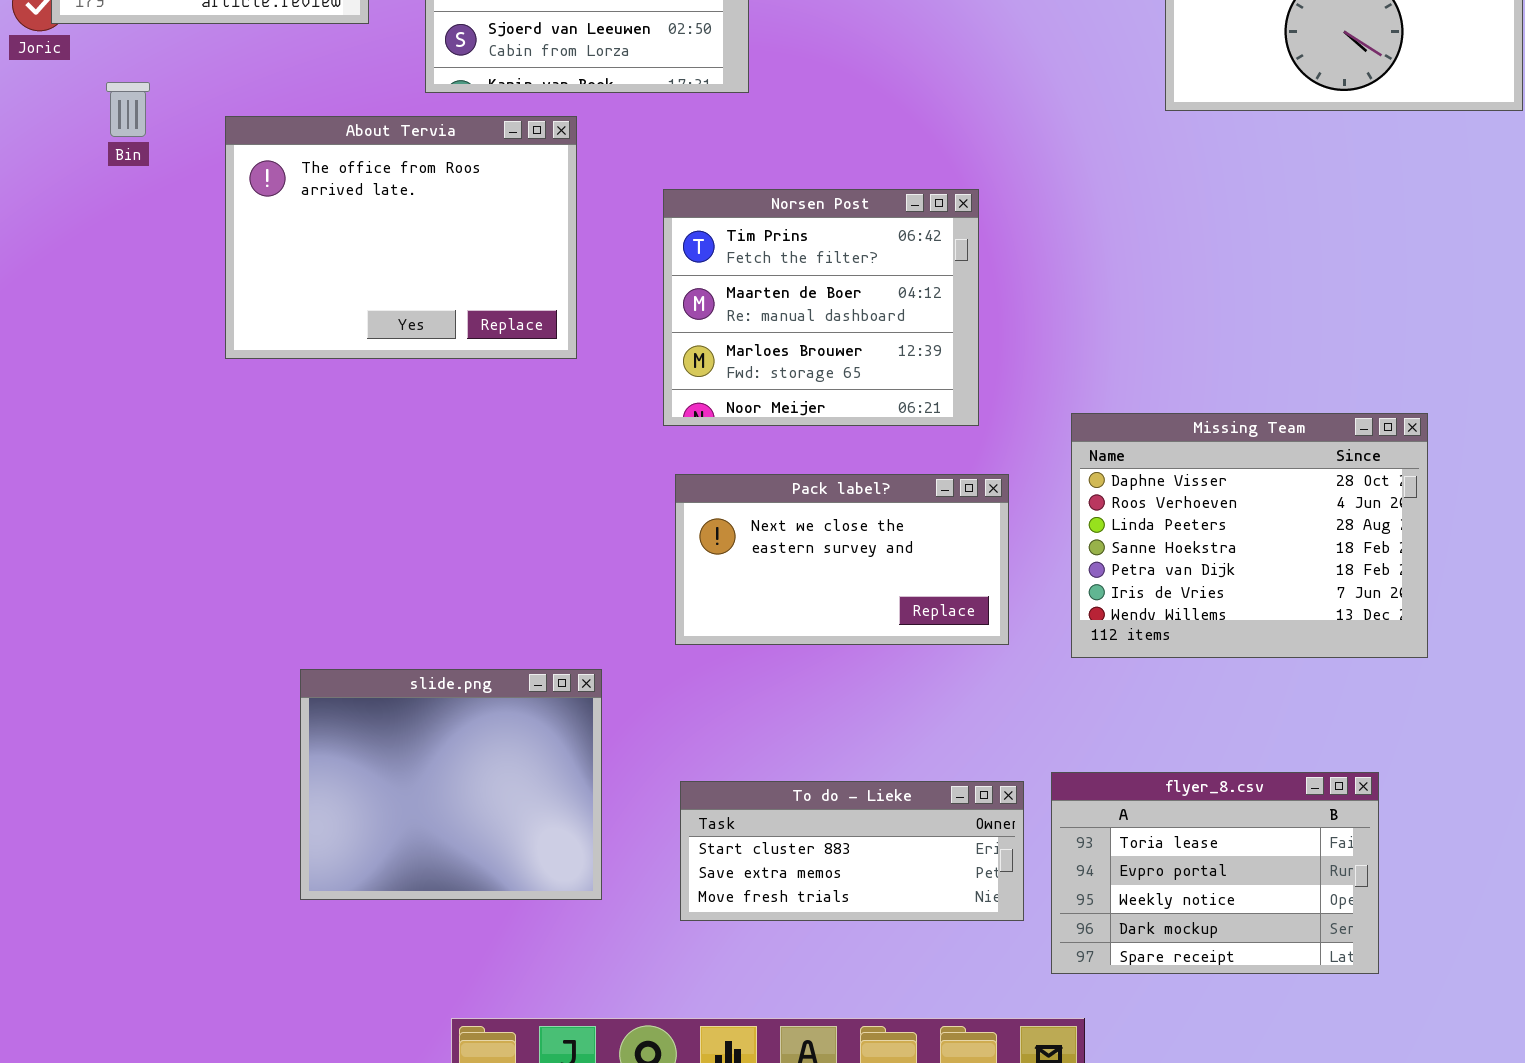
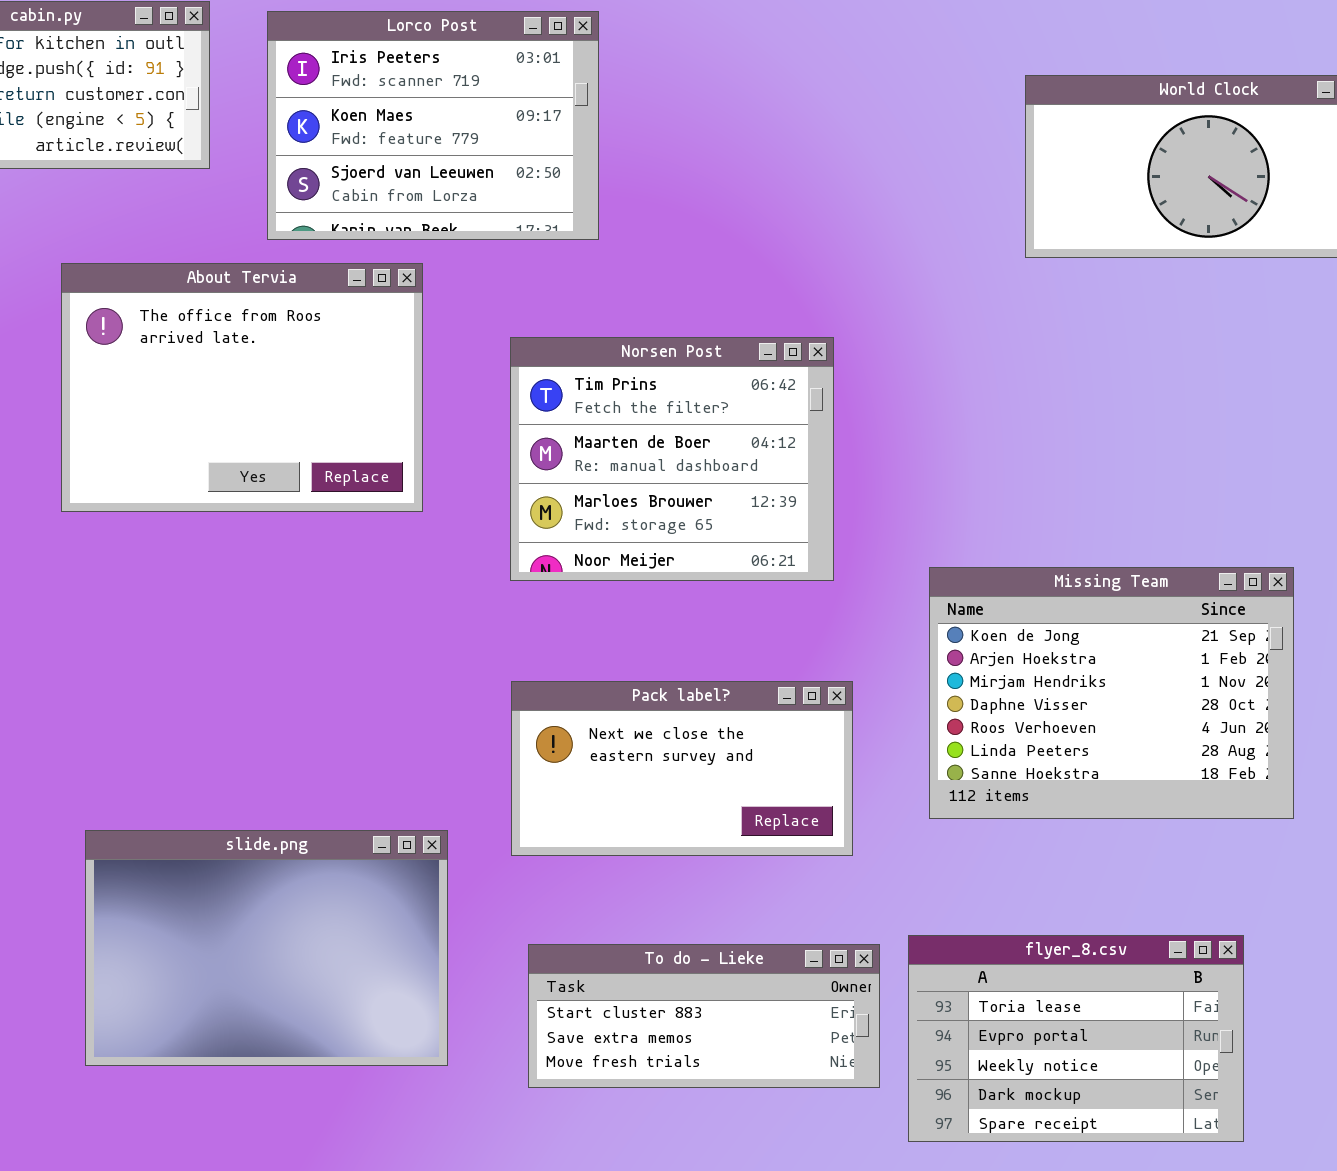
Missing Team: [1071,413,1428,658] -> [929,567,1294,819], scrolled up 3 rows
Pack label?: [675,474,1009,645] -> [511,681,853,856], moved
slide.png: [300,669,602,900] -> [85,830,448,1066], resized

